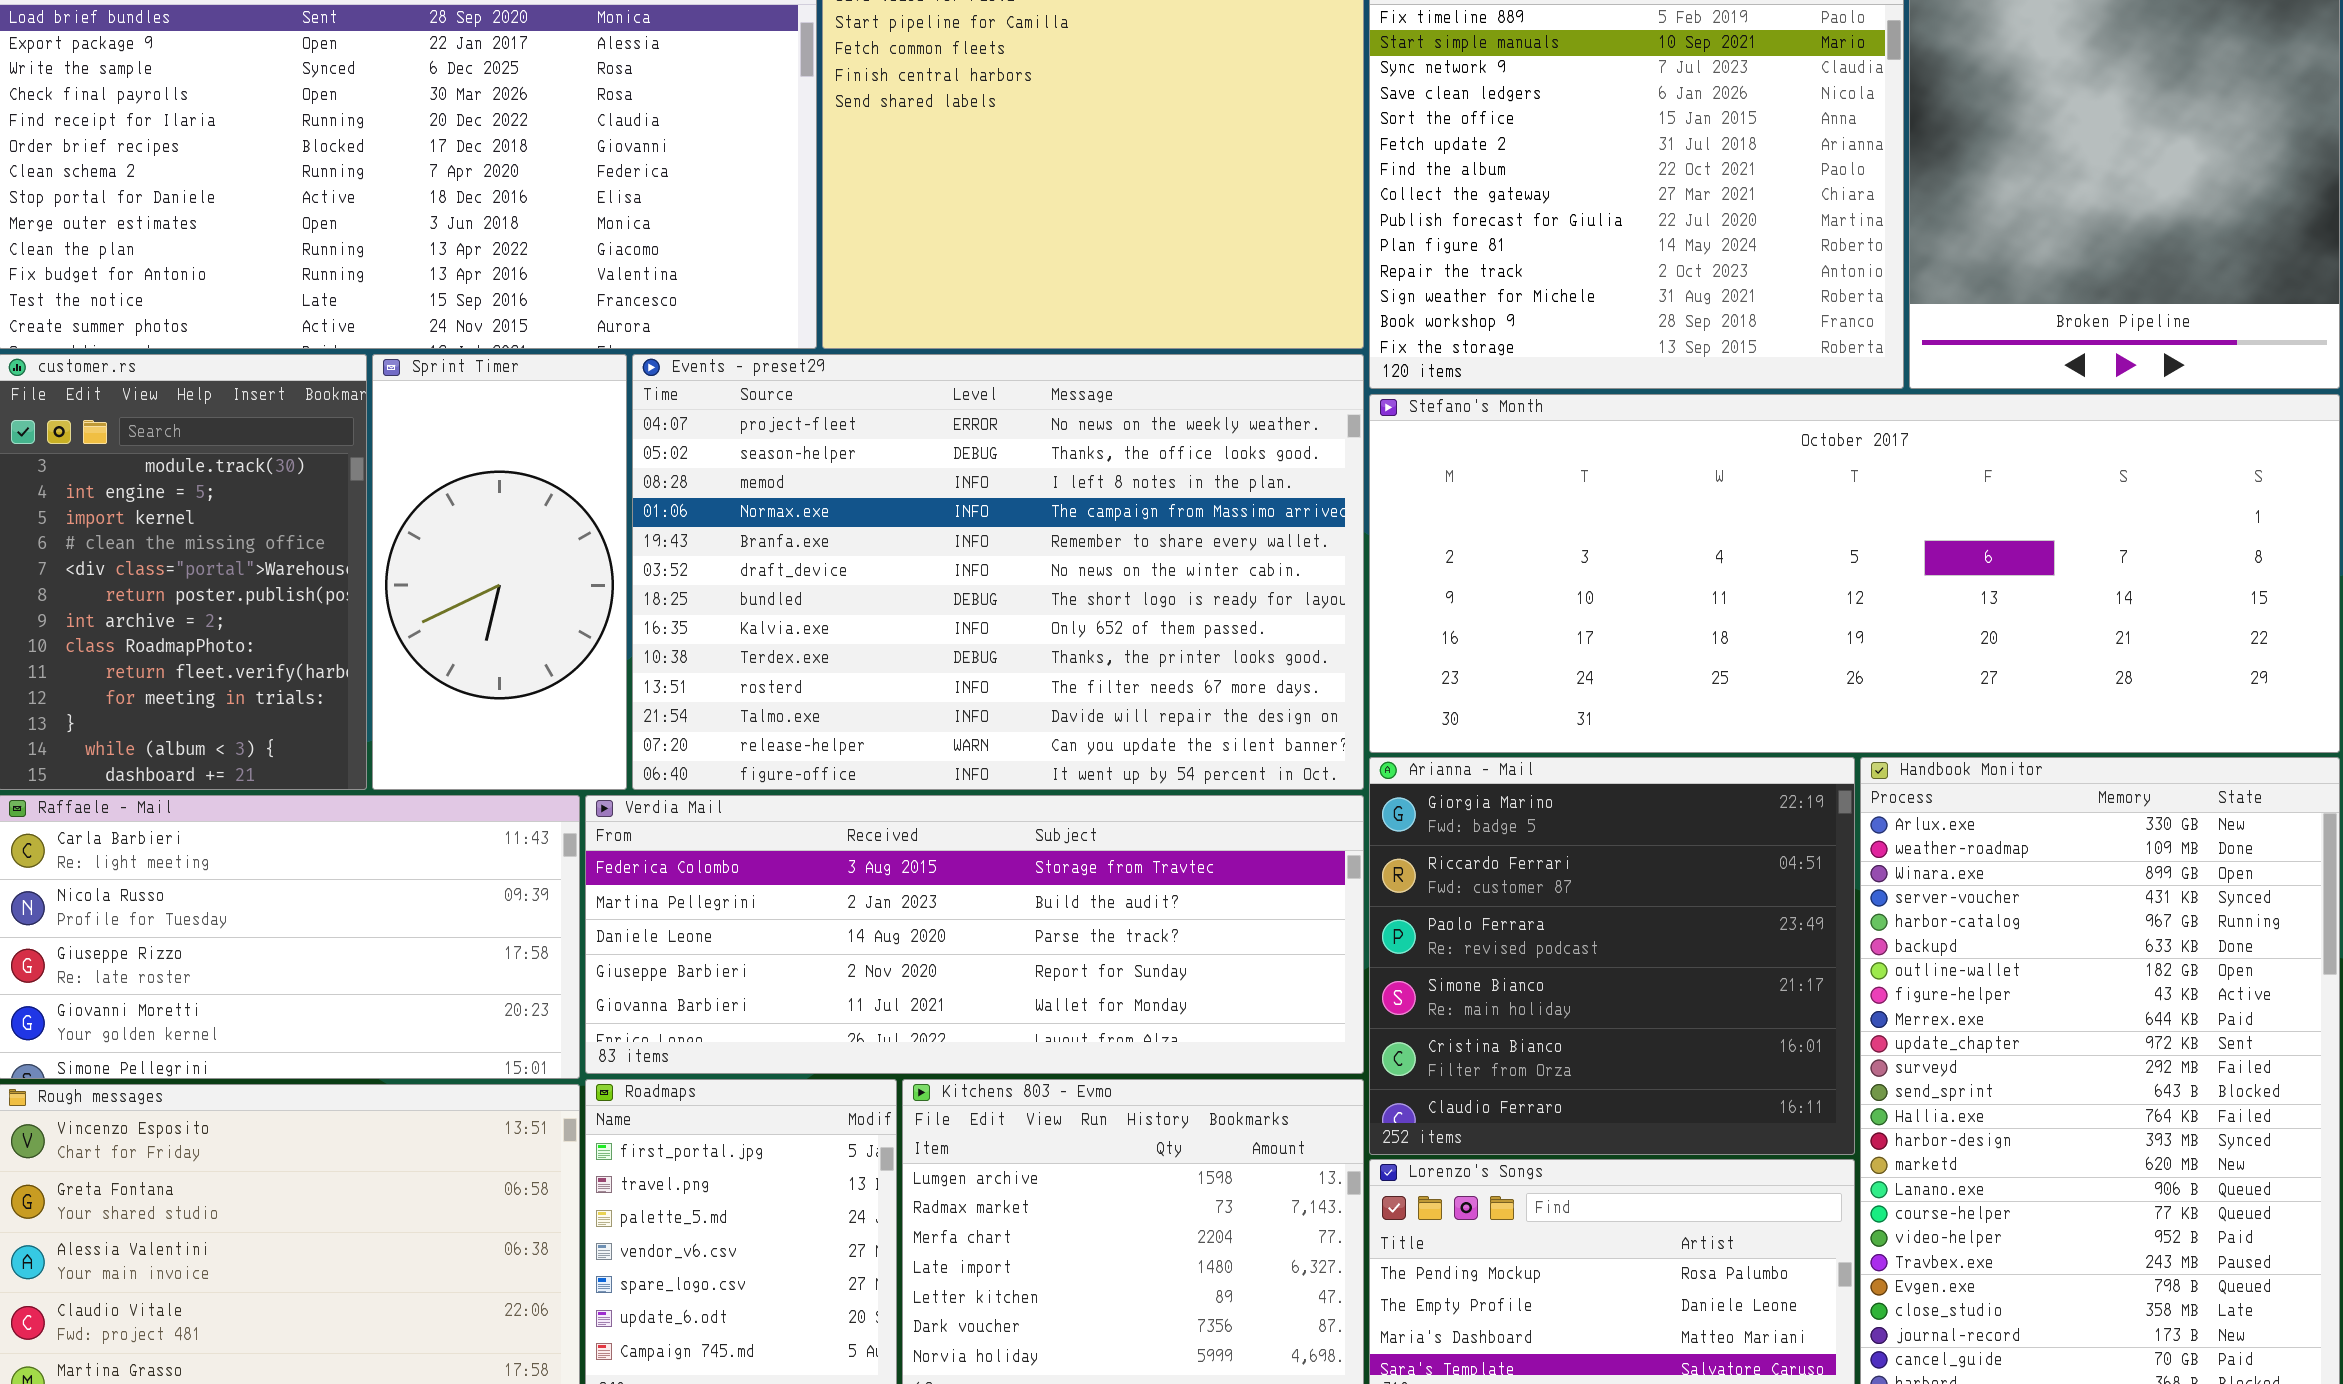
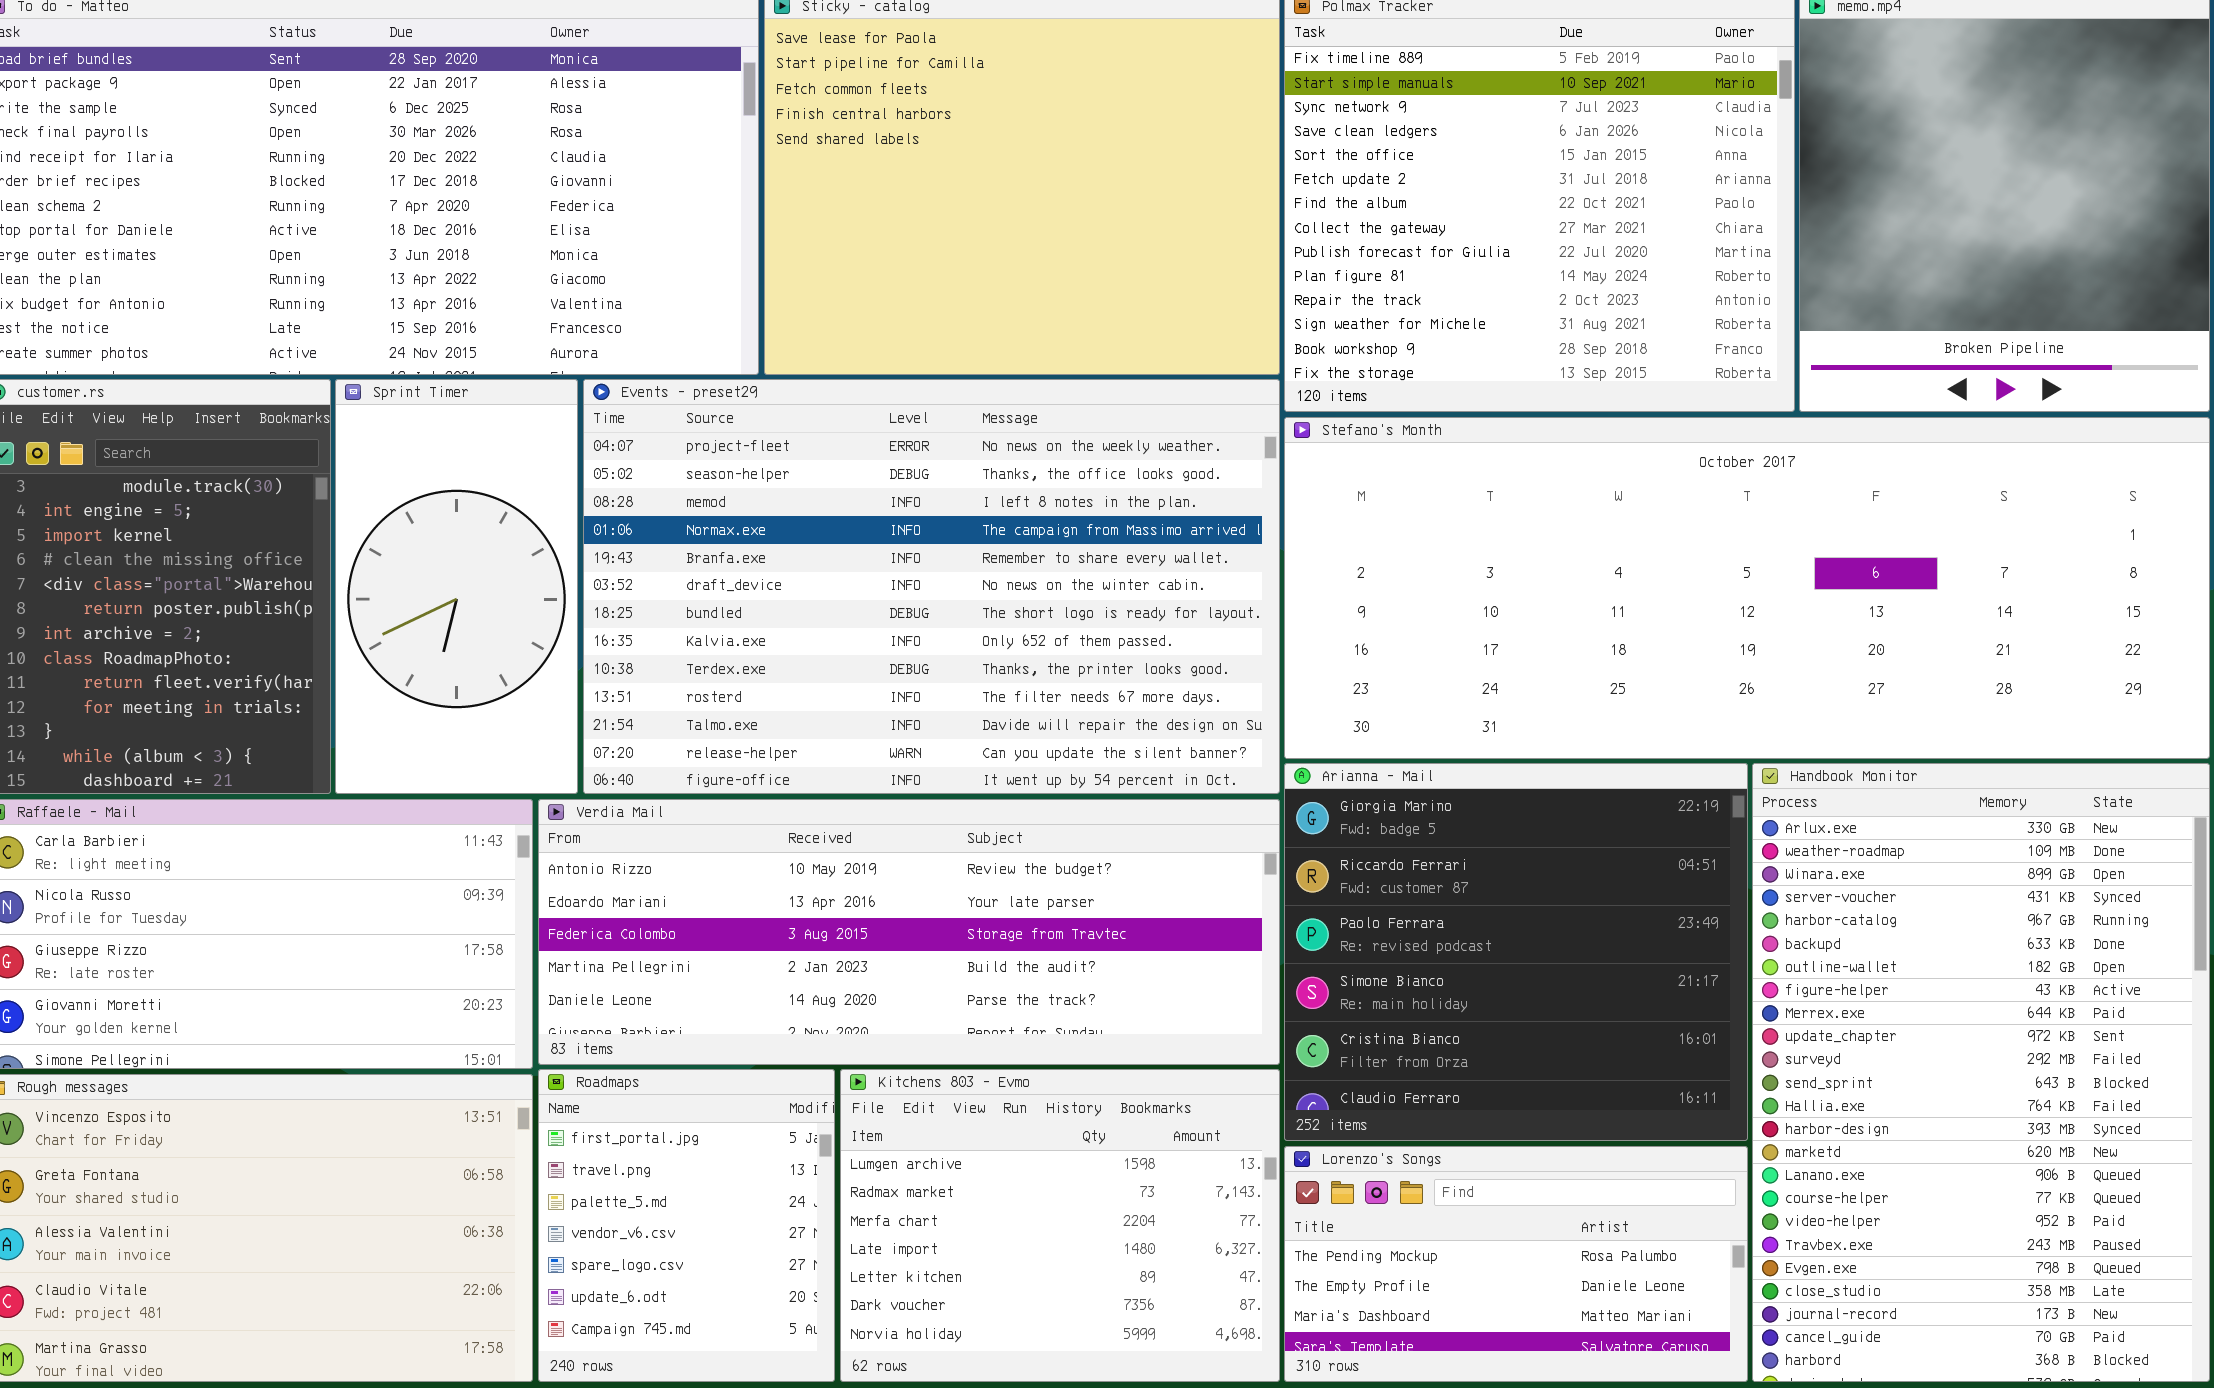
Verdia Mail: [585,795,1364,1074] -> [538,799,1280,1065], scrolled up 2 rows

